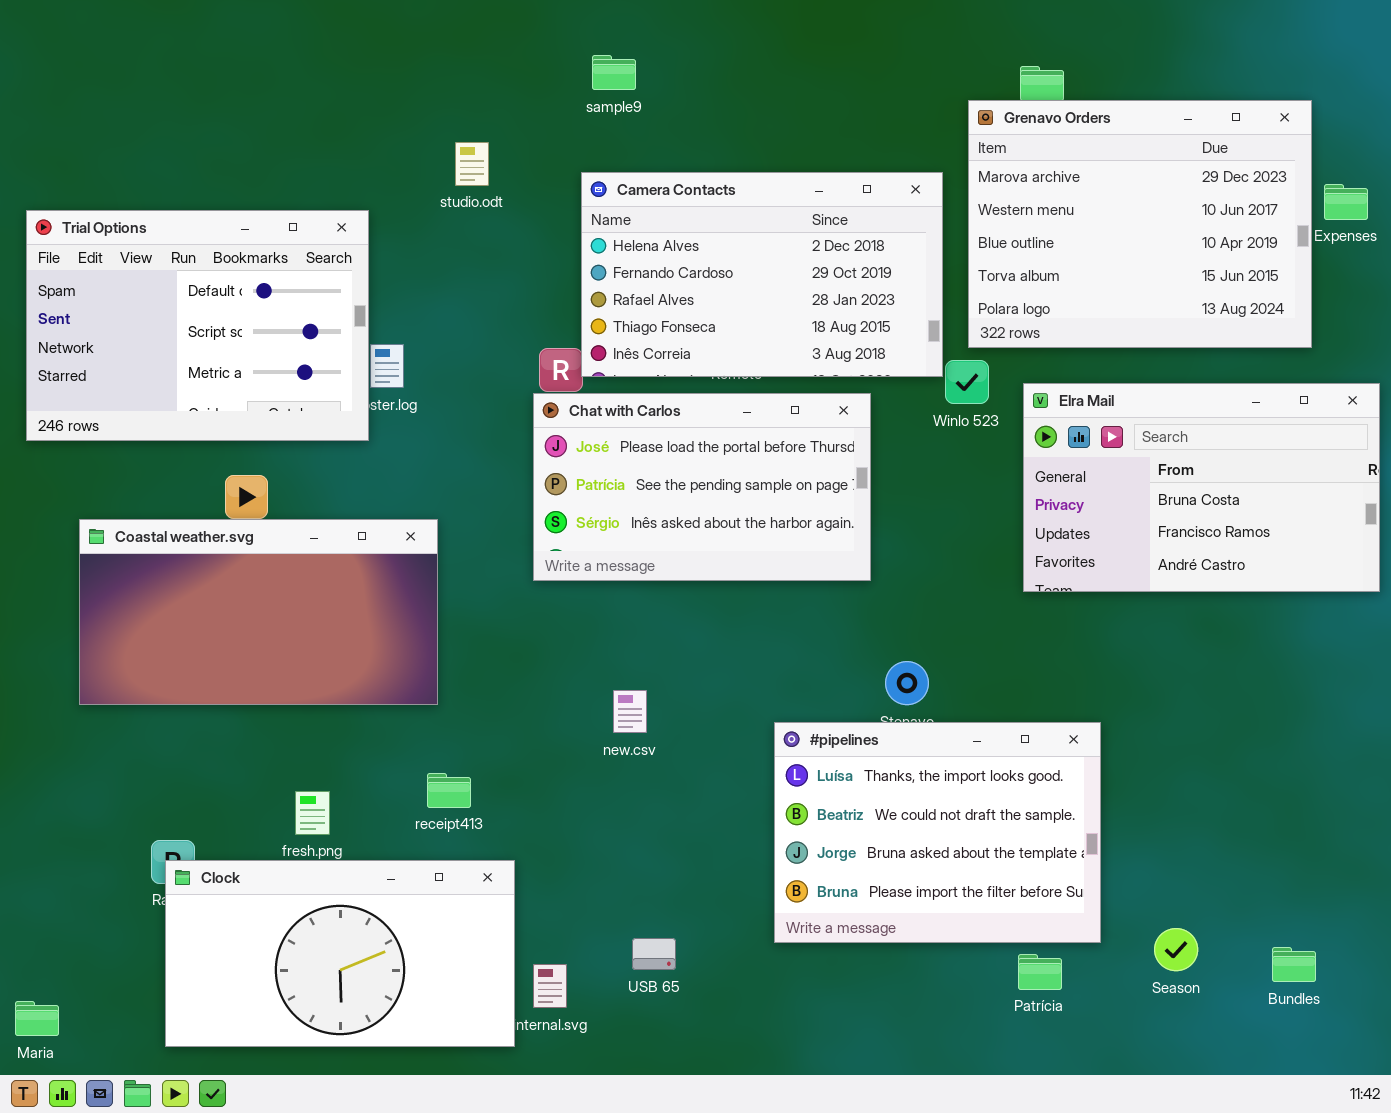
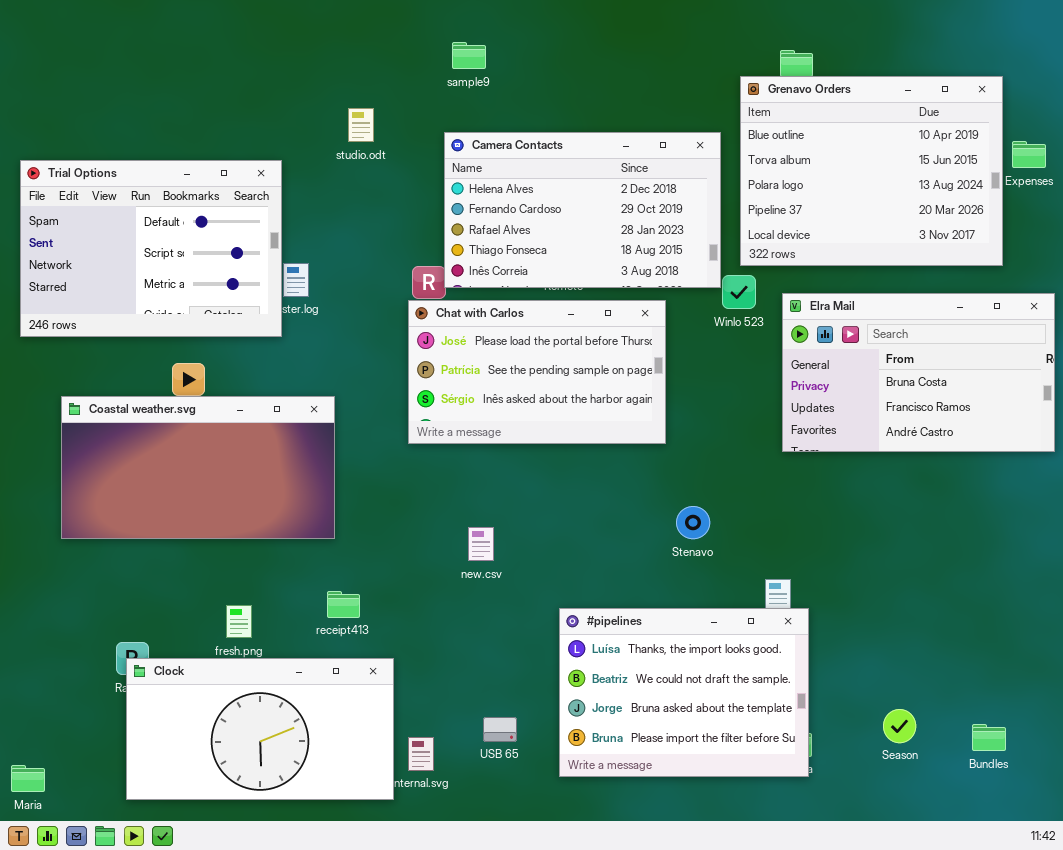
Grenavo Orders: [968,100,1312,348] -> [740,76,1003,266], scrolled down 2 rows
#pipelines: [774,722,1101,943] -> [559,608,809,777], moved

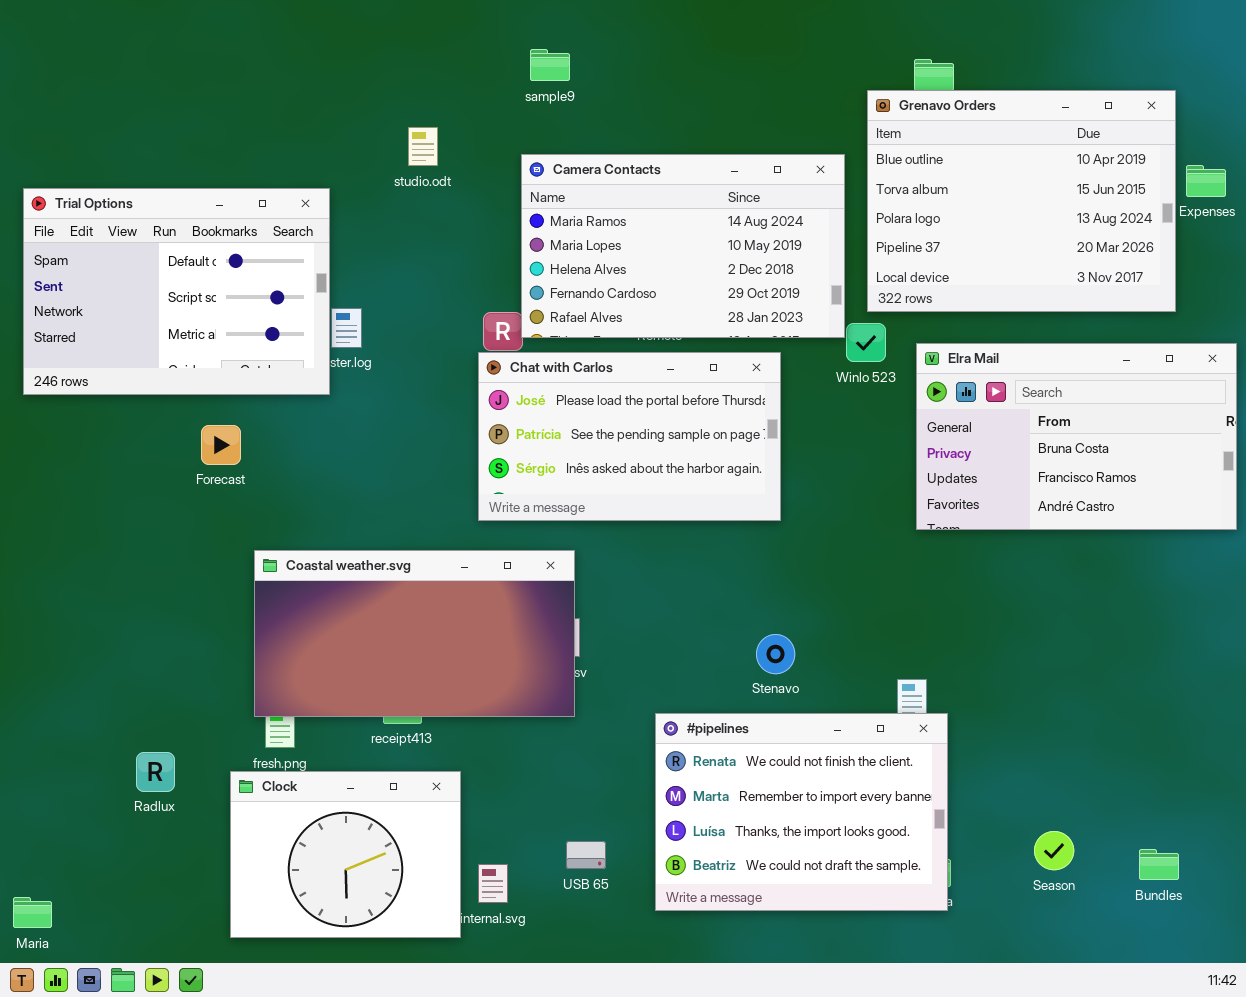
Camera Contacts: [444,132,721,288] -> [521,154,845,338], scrolled up 2 rows
Coastal weather.svg: [61,396,335,539] -> [254,550,575,717], moved
Stenavo: [676,506,710,539] -> [756,634,795,674], moved
#pipelines: [559,608,809,777] -> [655,713,948,911], scrolled up 2 rows
Clock: [126,658,394,800] -> [230,771,461,938], resized

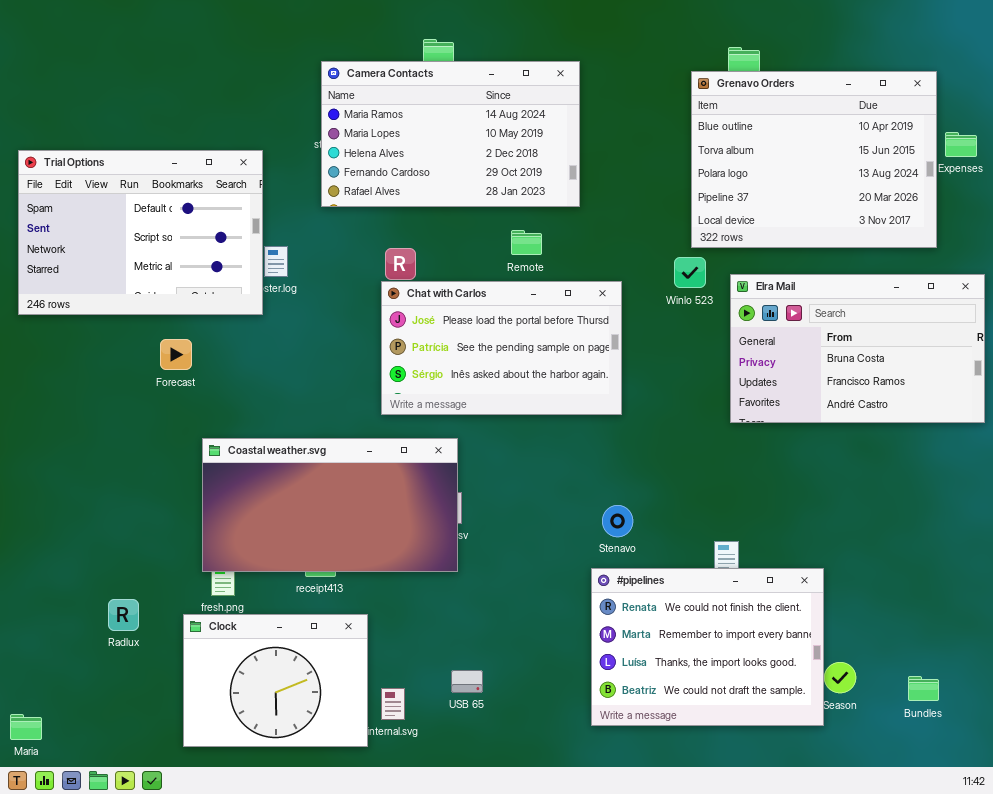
Camera Contacts: [521,154,845,338] -> [321,61,580,207], moved
#pipelines: [655,713,948,911] -> [591,568,824,726], moved

